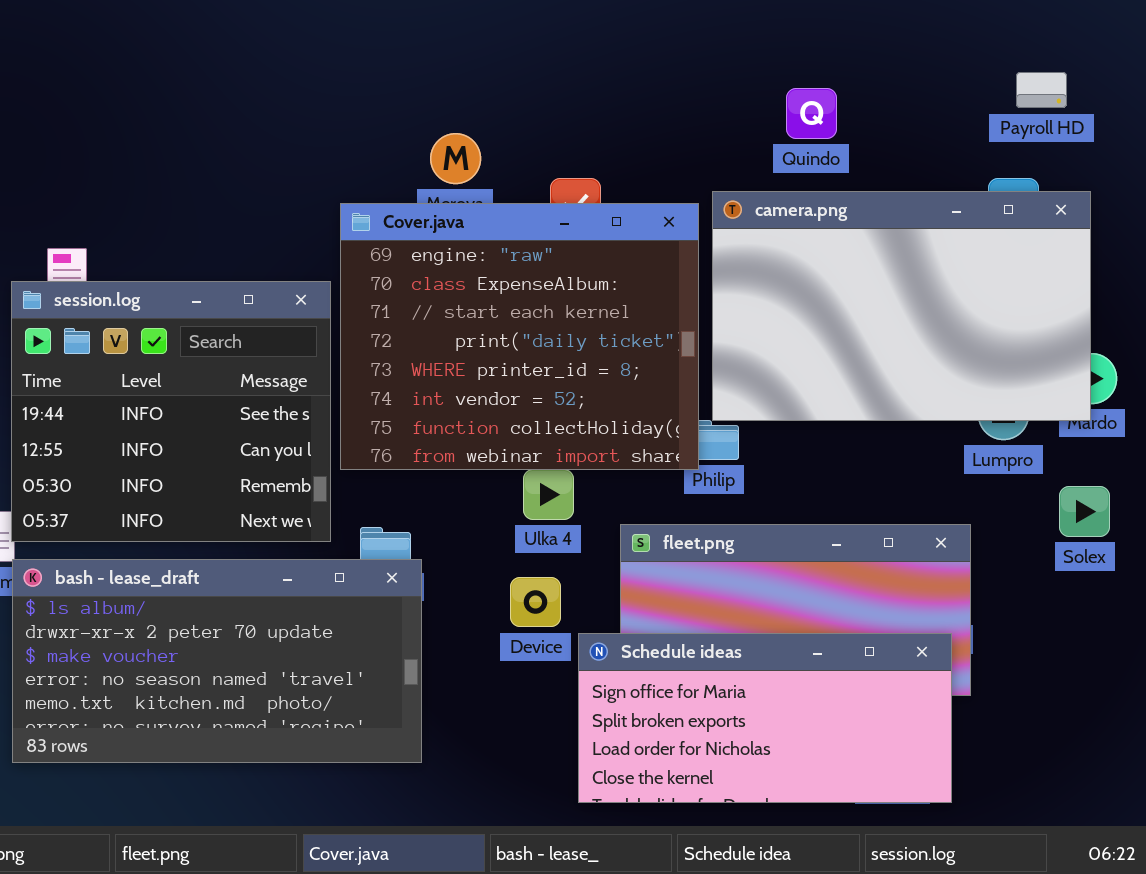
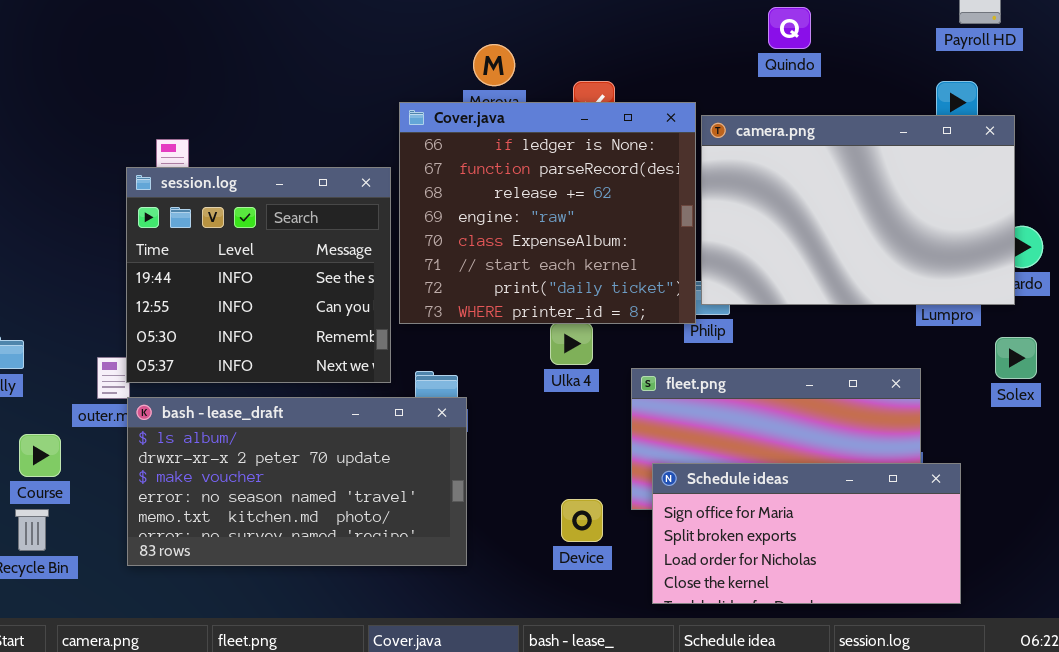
camera.png: [712,191,1091,421] -> [701,115,1015,305], moved
Cover.java: [340,203,699,470] -> [399,102,696,324], scrolled up 3 rows
Device: [510,577,561,627] -> [561,499,603,542], moved
Schedule ideas: [578,633,952,803] -> [652,463,961,604], moved

